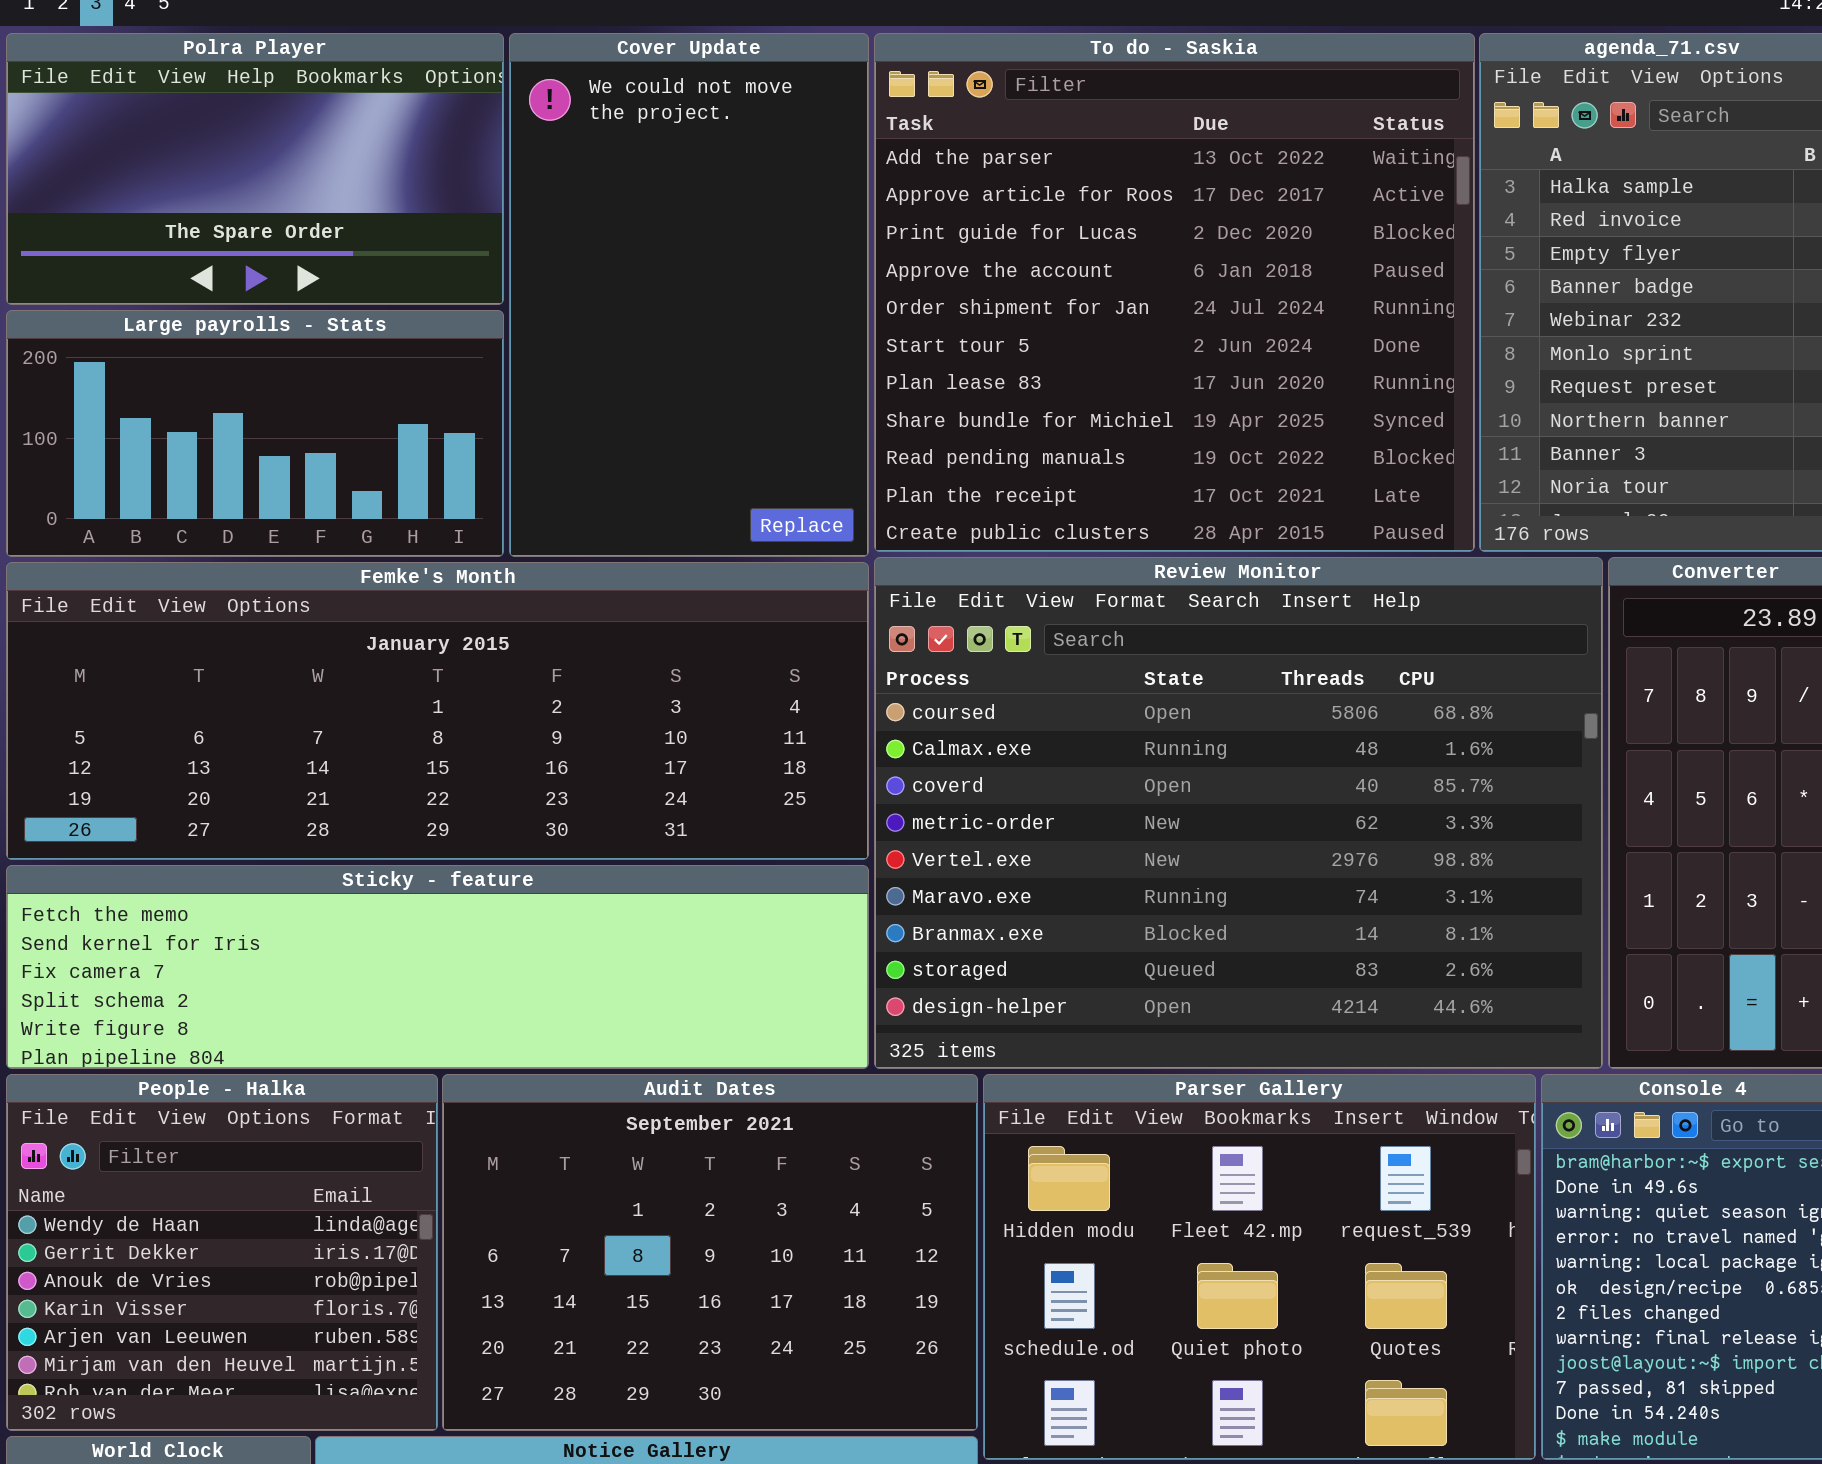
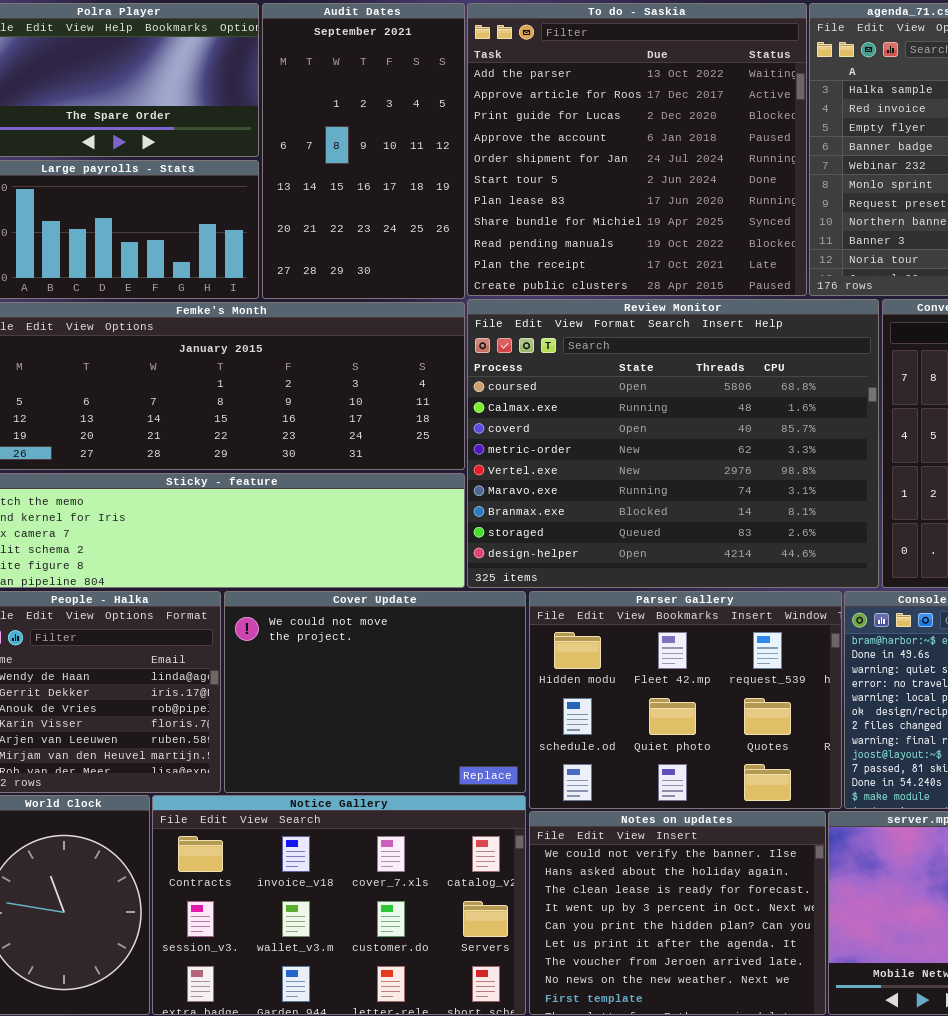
Cover Update: [509,33,869,557] -> [224,591,526,793], moved, resized
Audit Dates: [442,1074,978,1431] -> [262,3,465,299], moved, resized

